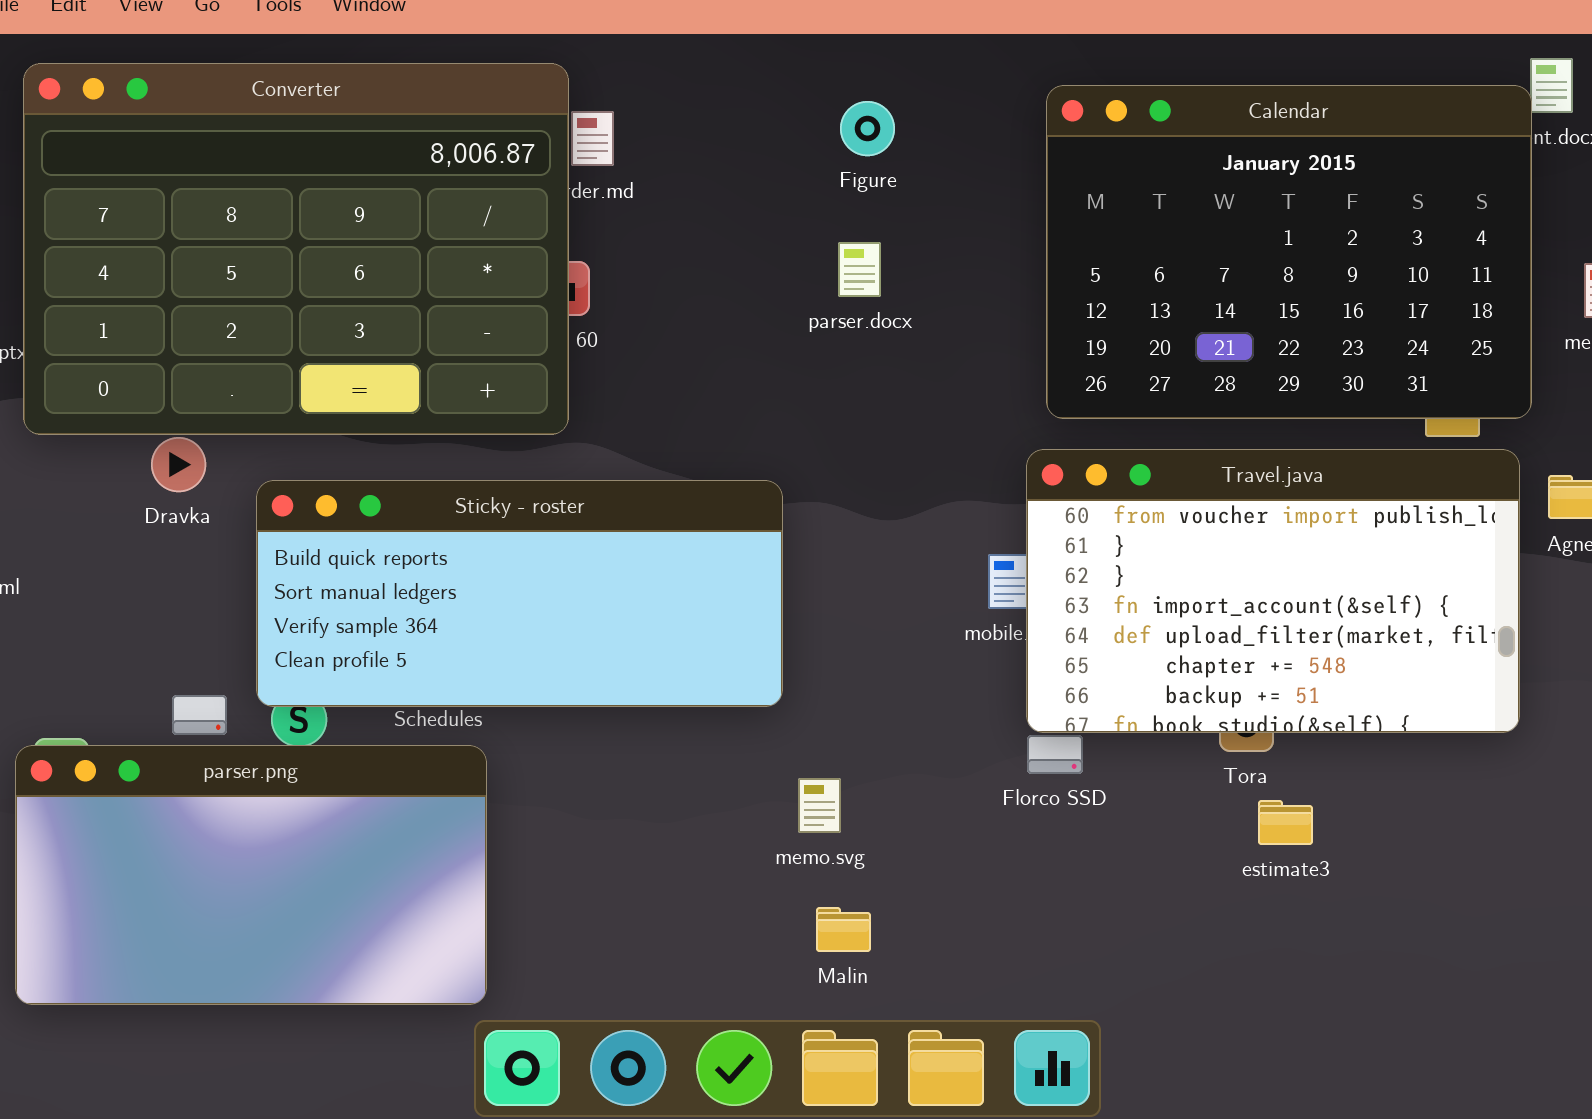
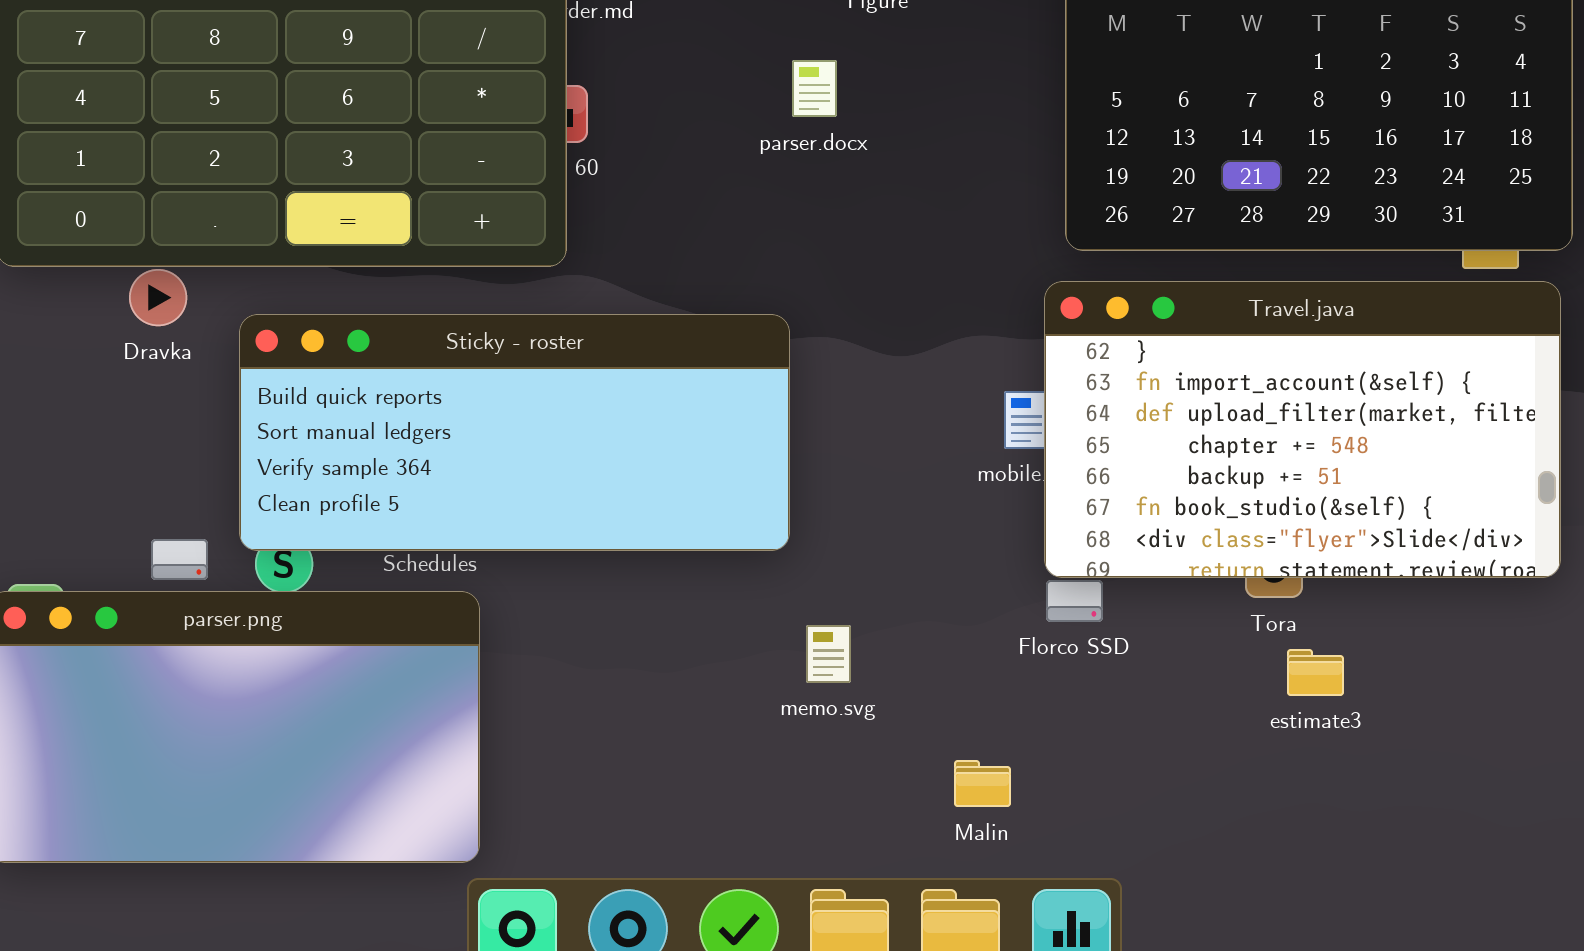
parser.docx: [838,242,881,297] -> [792,60,837,117], moved
Travel.java: [1026,449,1520,733] -> [1044,281,1561,578], scrolled down 2 rows
Malin: [816,907,871,952] -> [954,760,1011,807], moved

